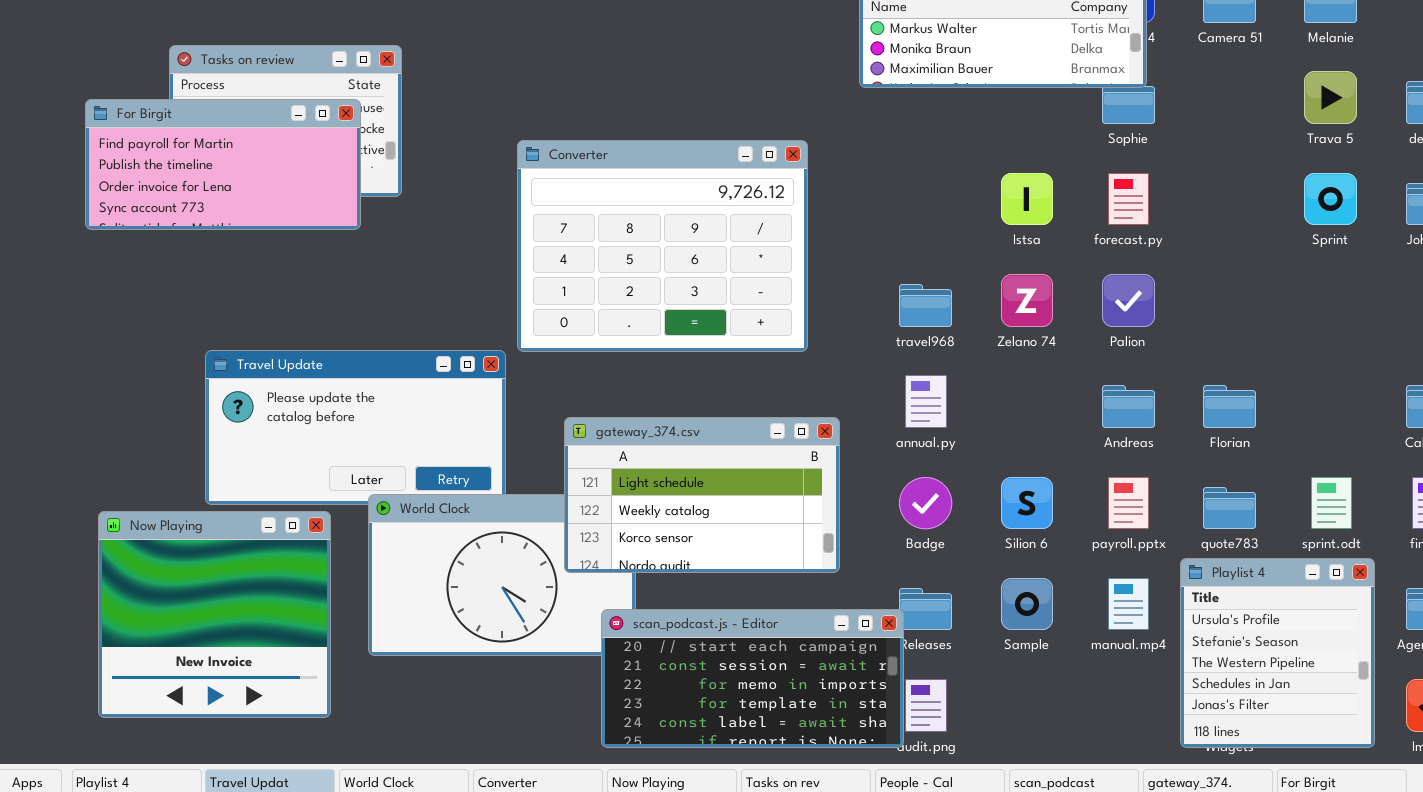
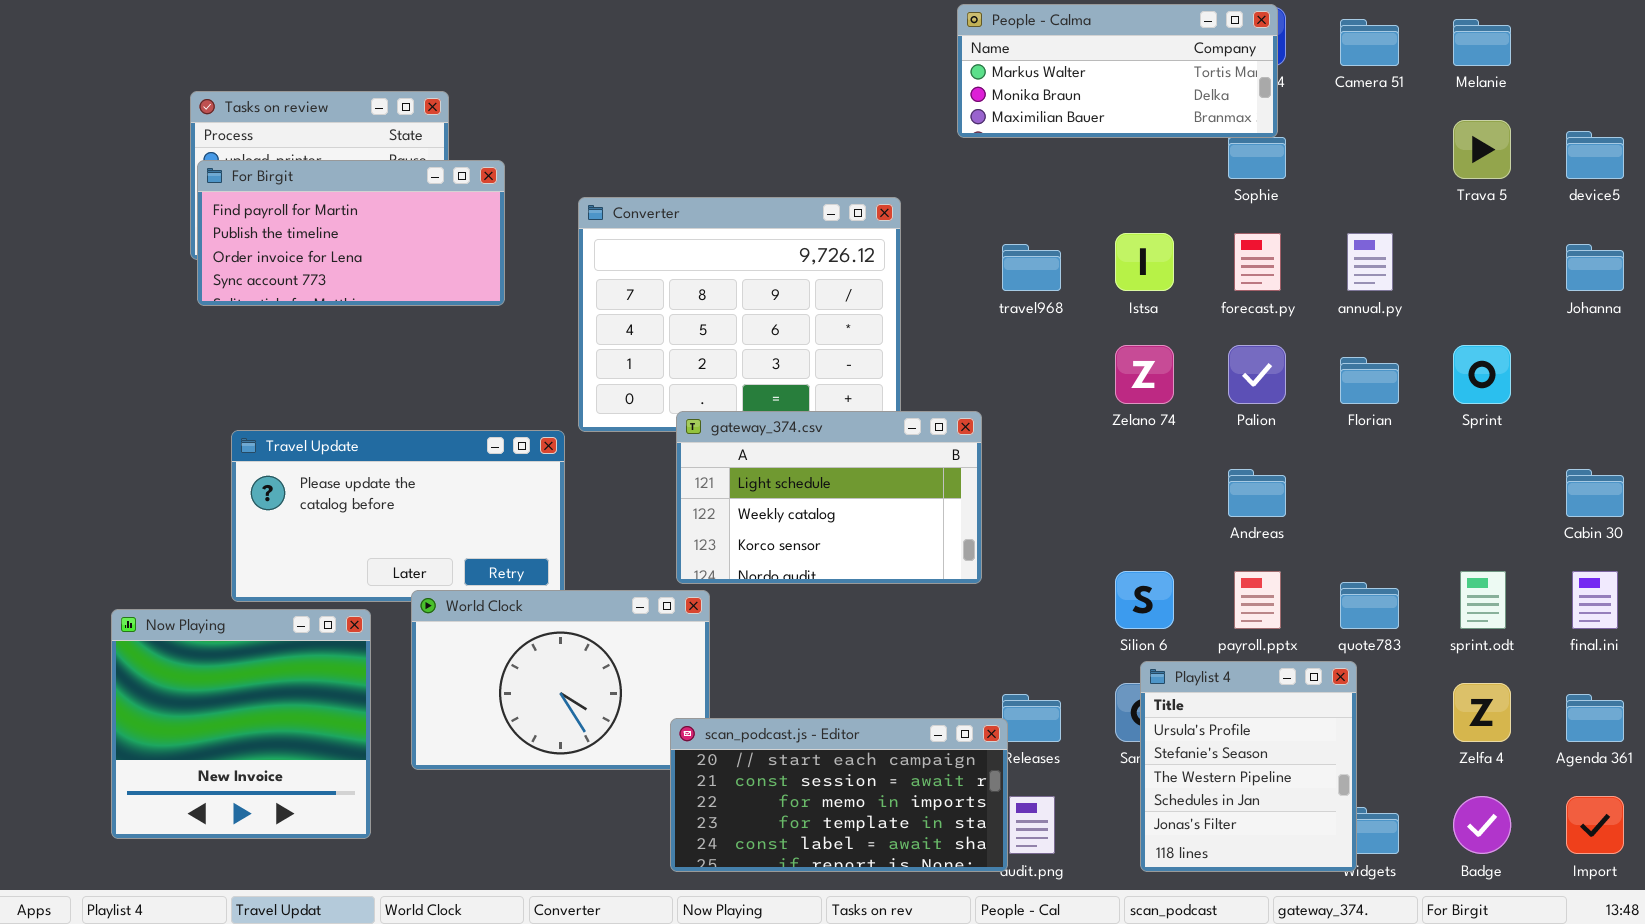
For Birgit: [85,99,361,230] -> [197,160,505,306], moved
Sprint: [1304,173,1357,225] -> [1453,345,1511,404], moved
travel968: [899,284,952,327] -> [1002,244,1061,291], moved
annual.py: [905,375,947,428] -> [1347,233,1393,291], moved
Florian: [1203,385,1256,428] -> [1340,357,1399,404], moved
gateway_374.csv: [564,417,840,573] -> [676,411,982,584], moved
Badge: [899,477,952,529] -> [1453,796,1511,854], moved
Playlist 4: [1180,558,1375,748] -> [1140,661,1357,872], moved

